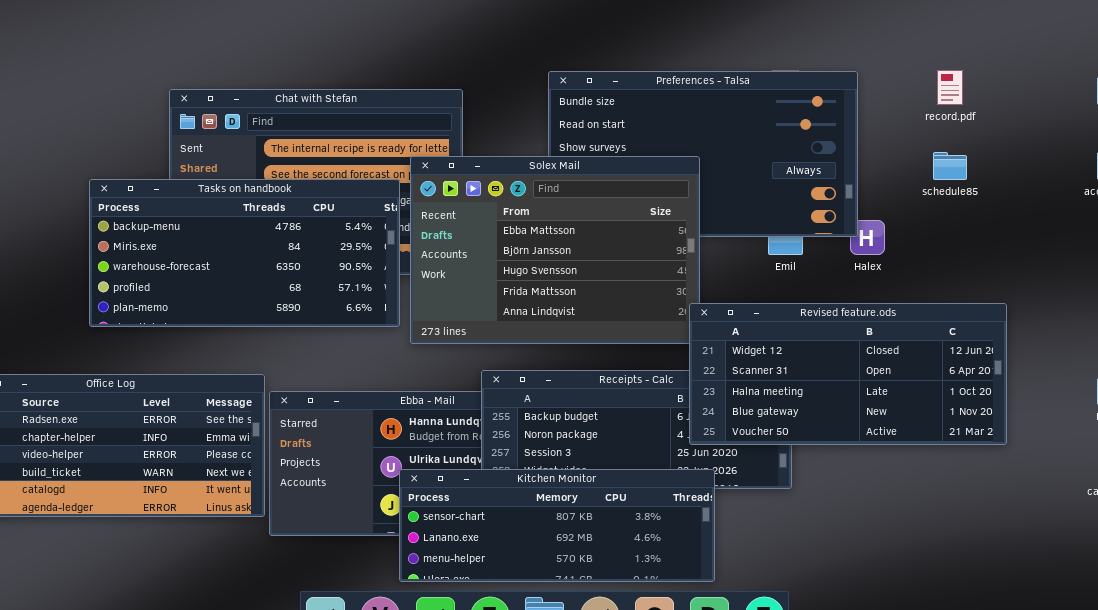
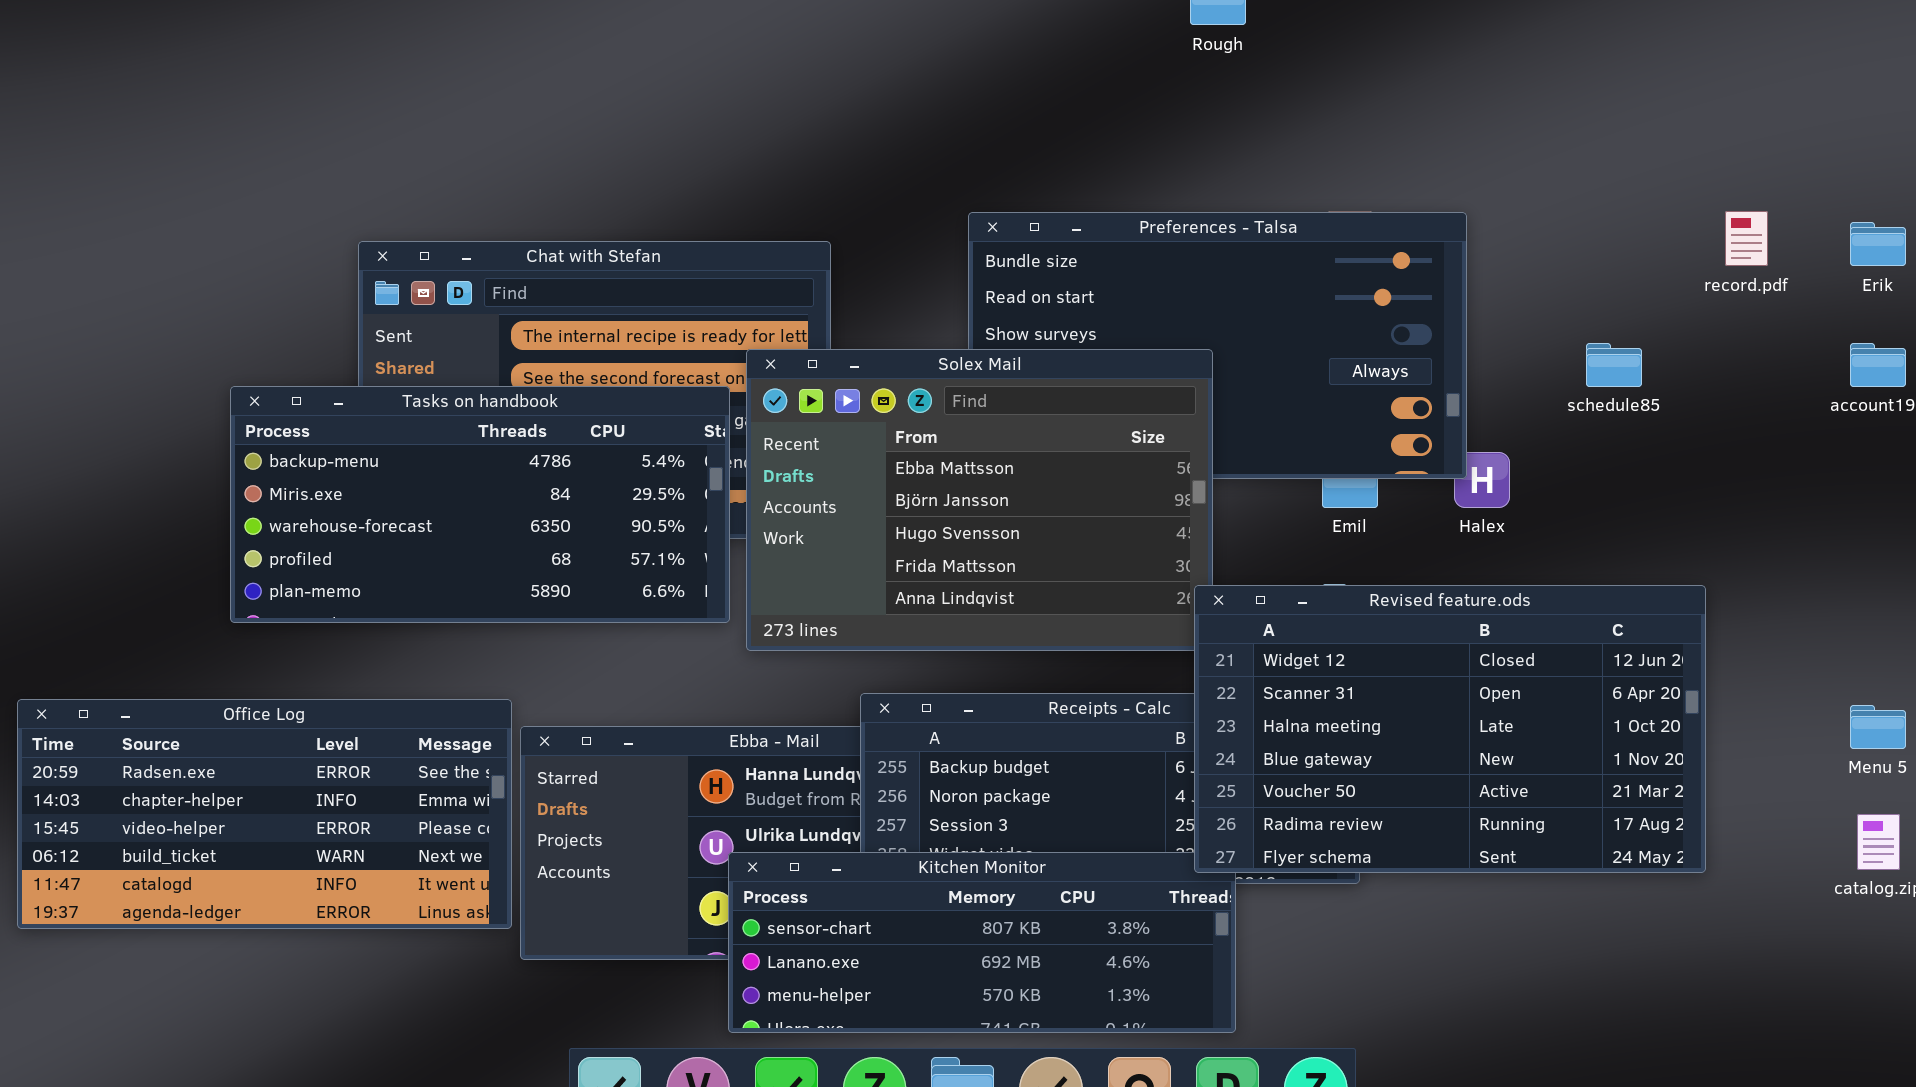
record.pdf: [937,70,963,105] -> [1725,211,1768,266], moved
Revised feature.ods: [689,303,1007,445] -> [1194,585,1706,873], resized

